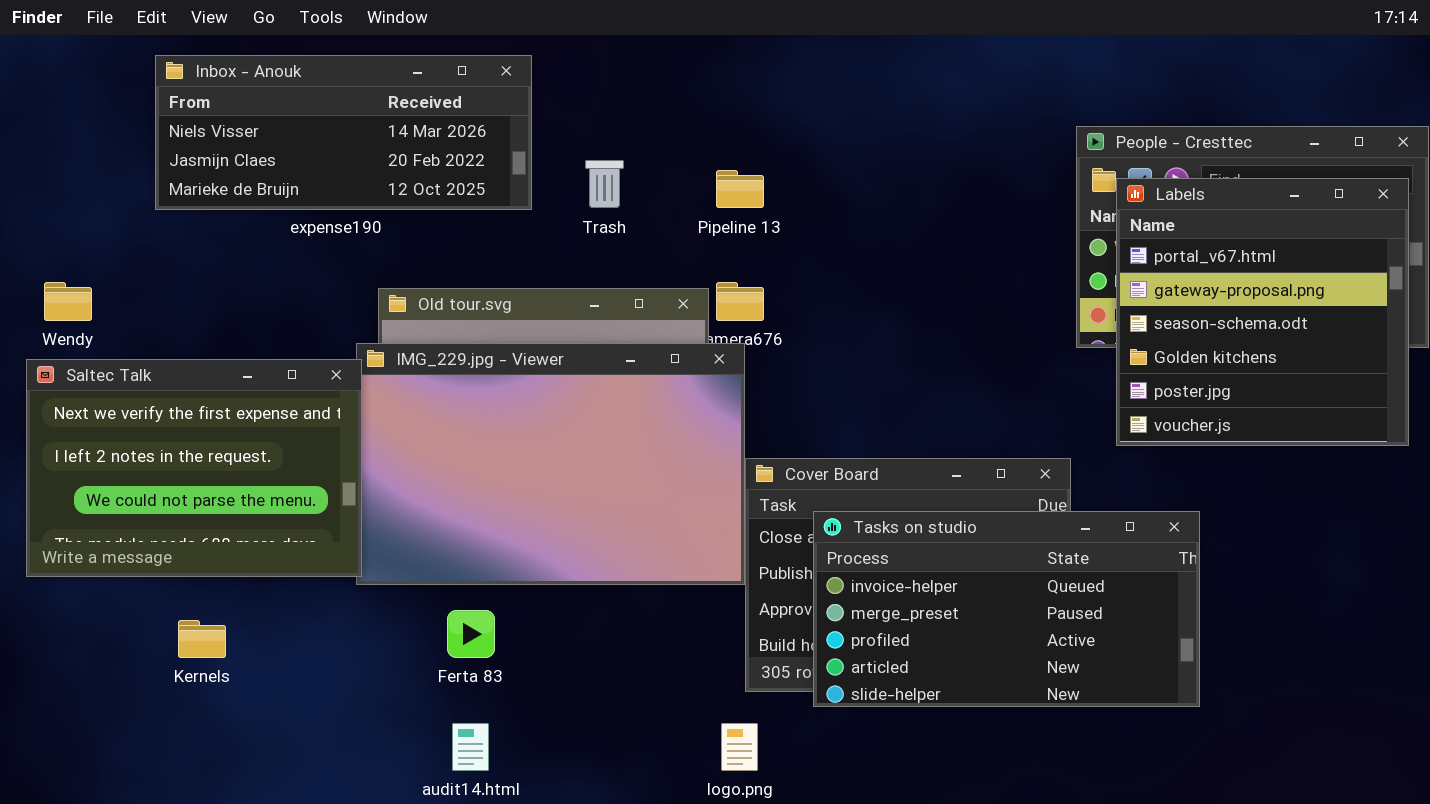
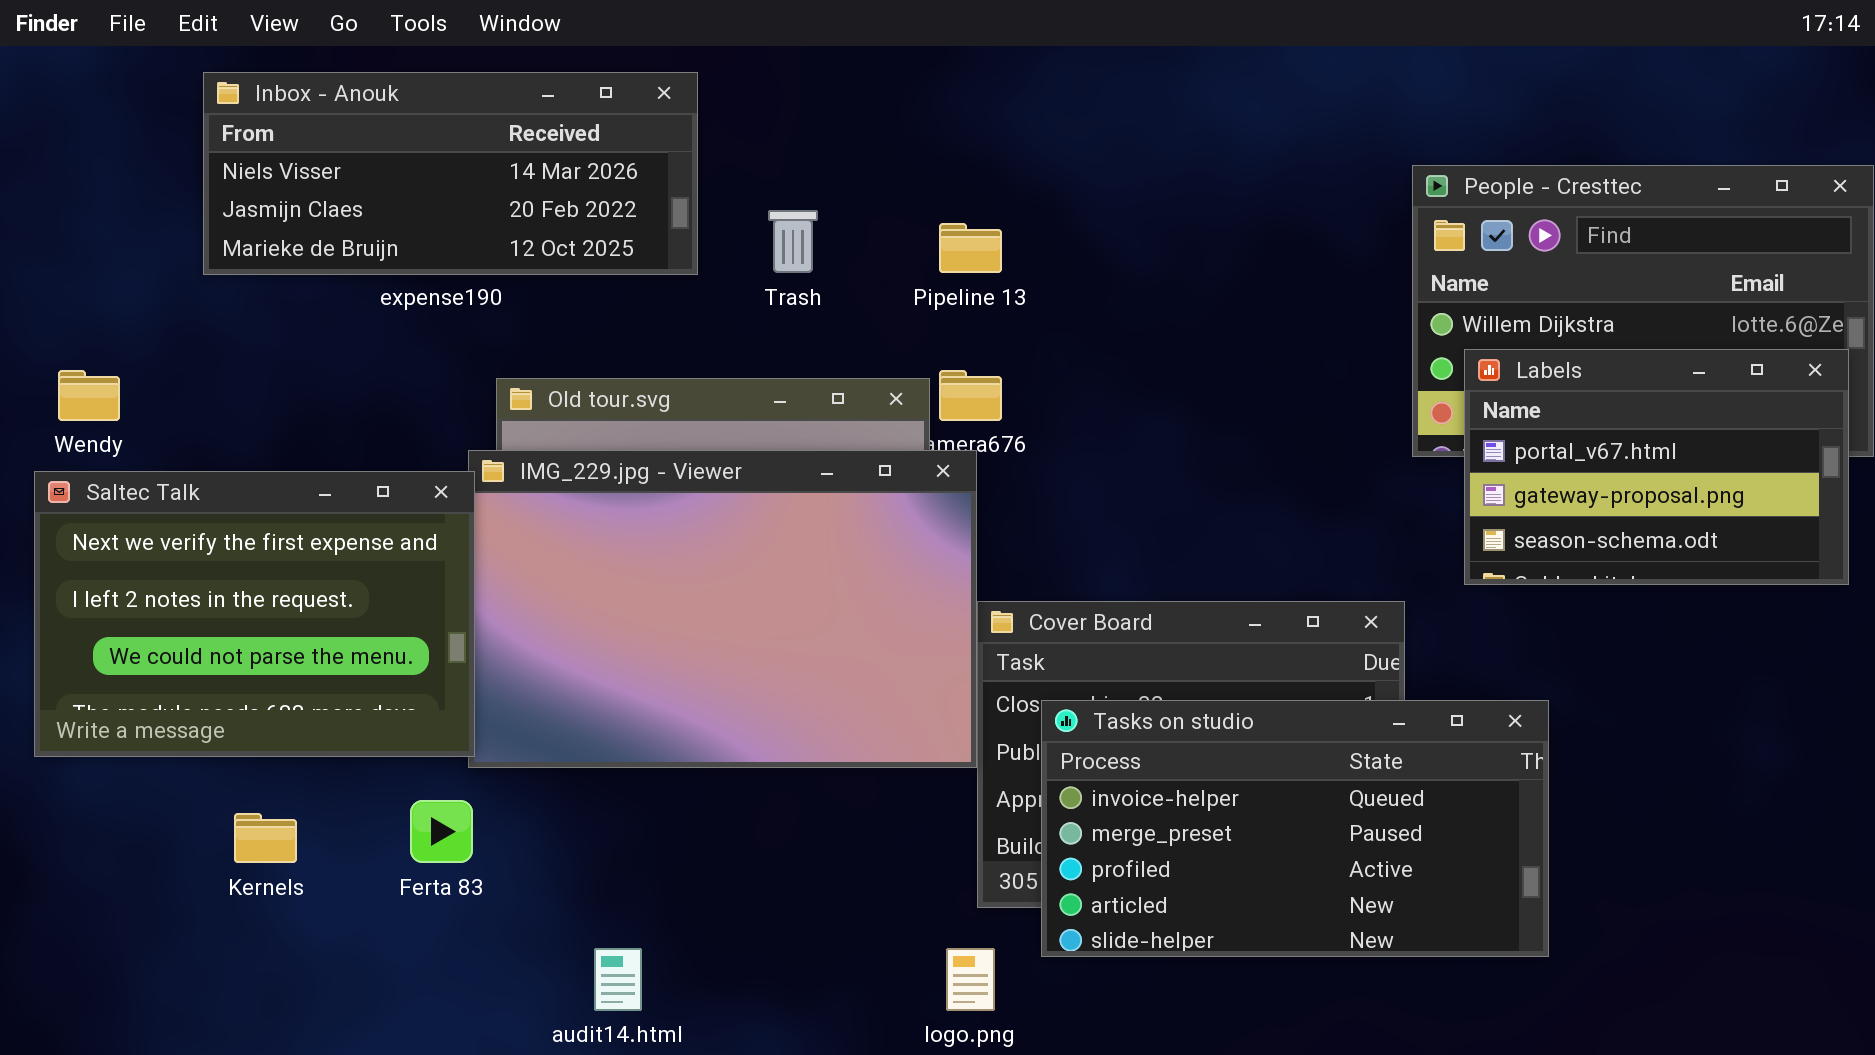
Labels: [1116,178,1409,446] -> [1464,349,1849,585], resized
Tasks on studio: [813,511,1200,707] -> [1041,700,1549,957], moved
Ferta 83: [447,610,495,658] -> [410,800,473,863], moved

